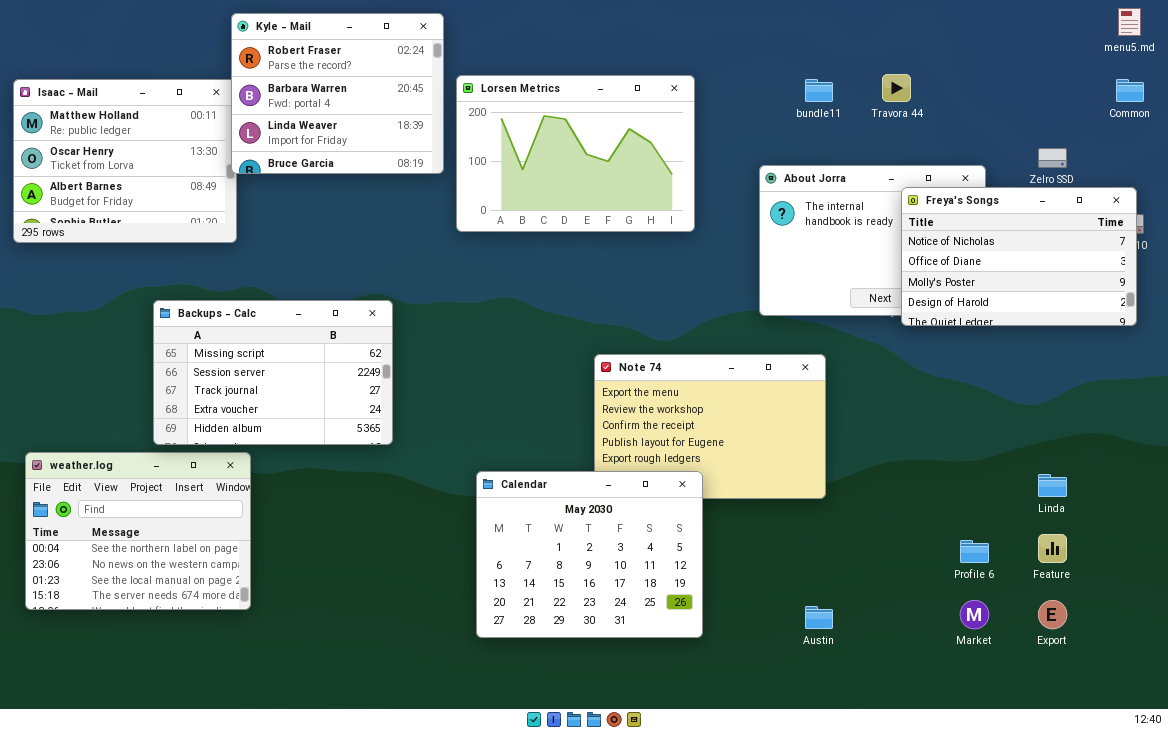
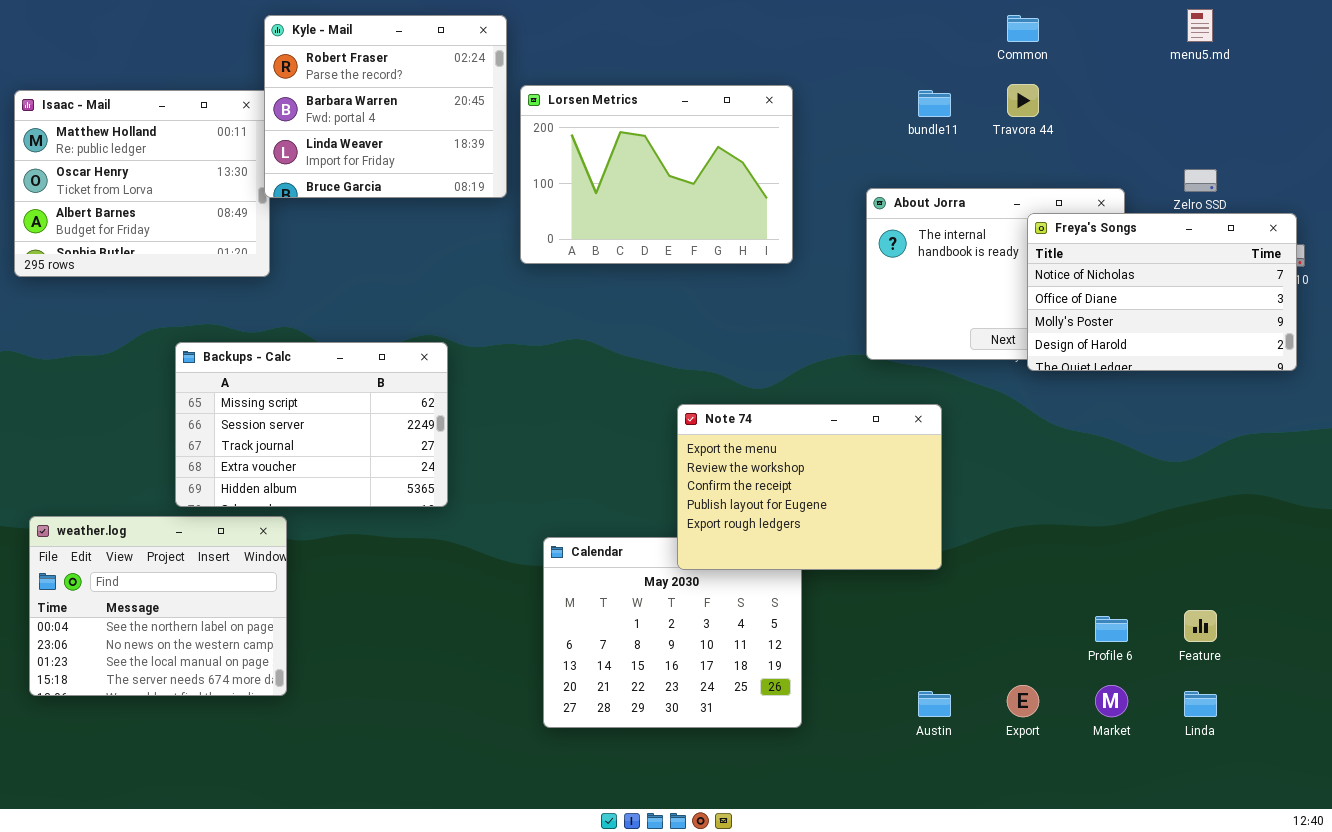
menu5.md: [1118,8,1141,36] -> [1187,9,1213,42], moved
Common: [1116,79,1144,102] -> [1007,15,1039,42], moved
Note 74: [594,354,826,499] -> [677,404,942,570], raised
Linda: [1038,474,1067,497] -> [1184,691,1217,717], moved
Export: [1038,600,1067,629] -> [1007,685,1039,717], moved

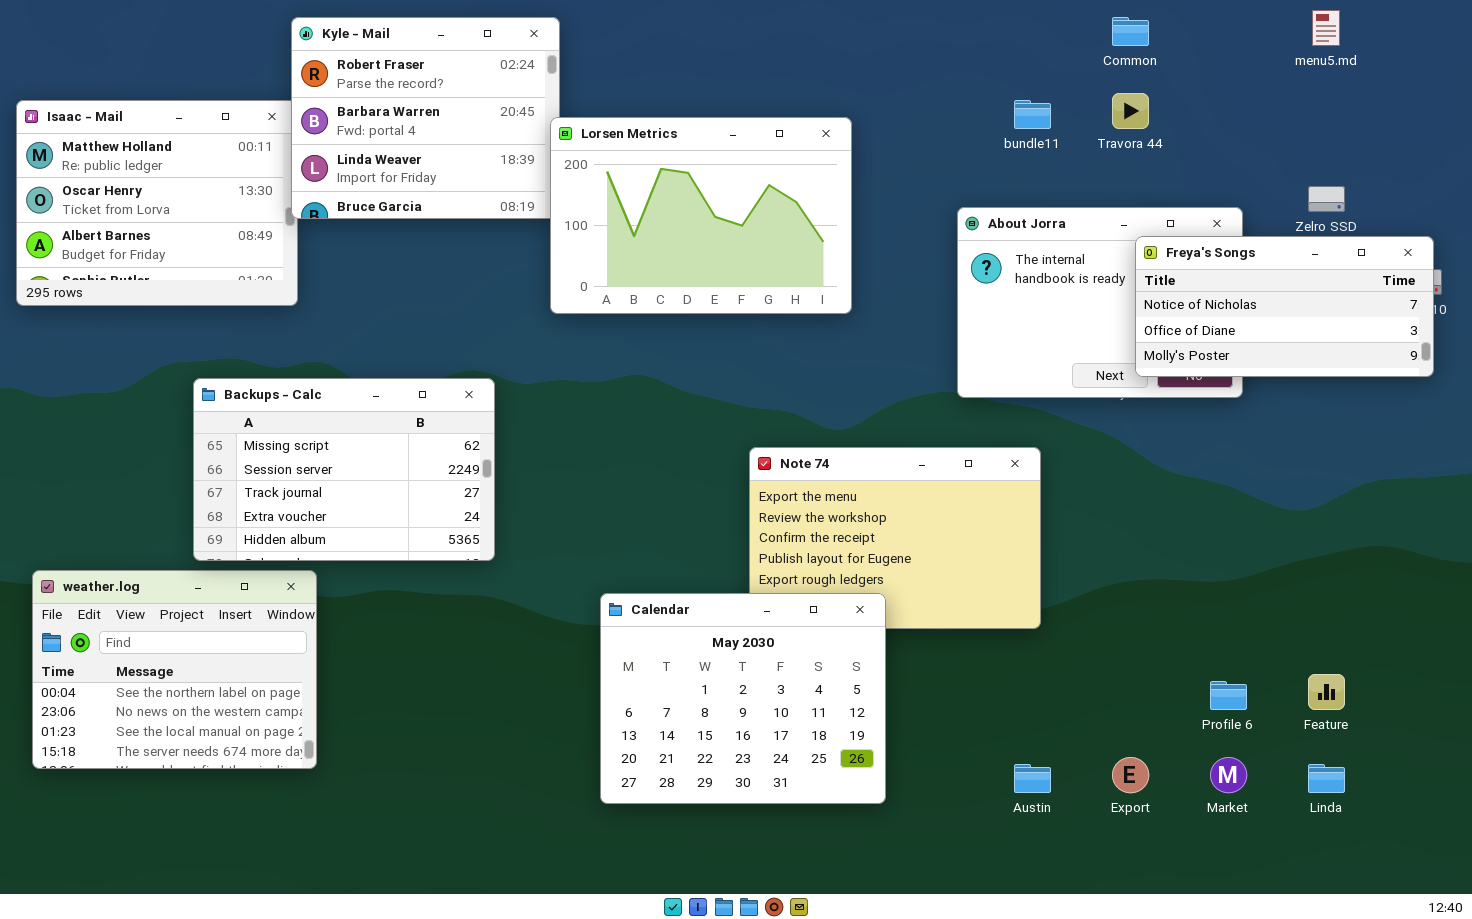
Lorsen Metrics: [520,85,793,264] -> [550,117,852,314], moved
Freya's Songs: [1027,213,1297,371] -> [1135,236,1434,377], resized
Calendar: [543,537,802,728] -> [600,593,886,804], raised

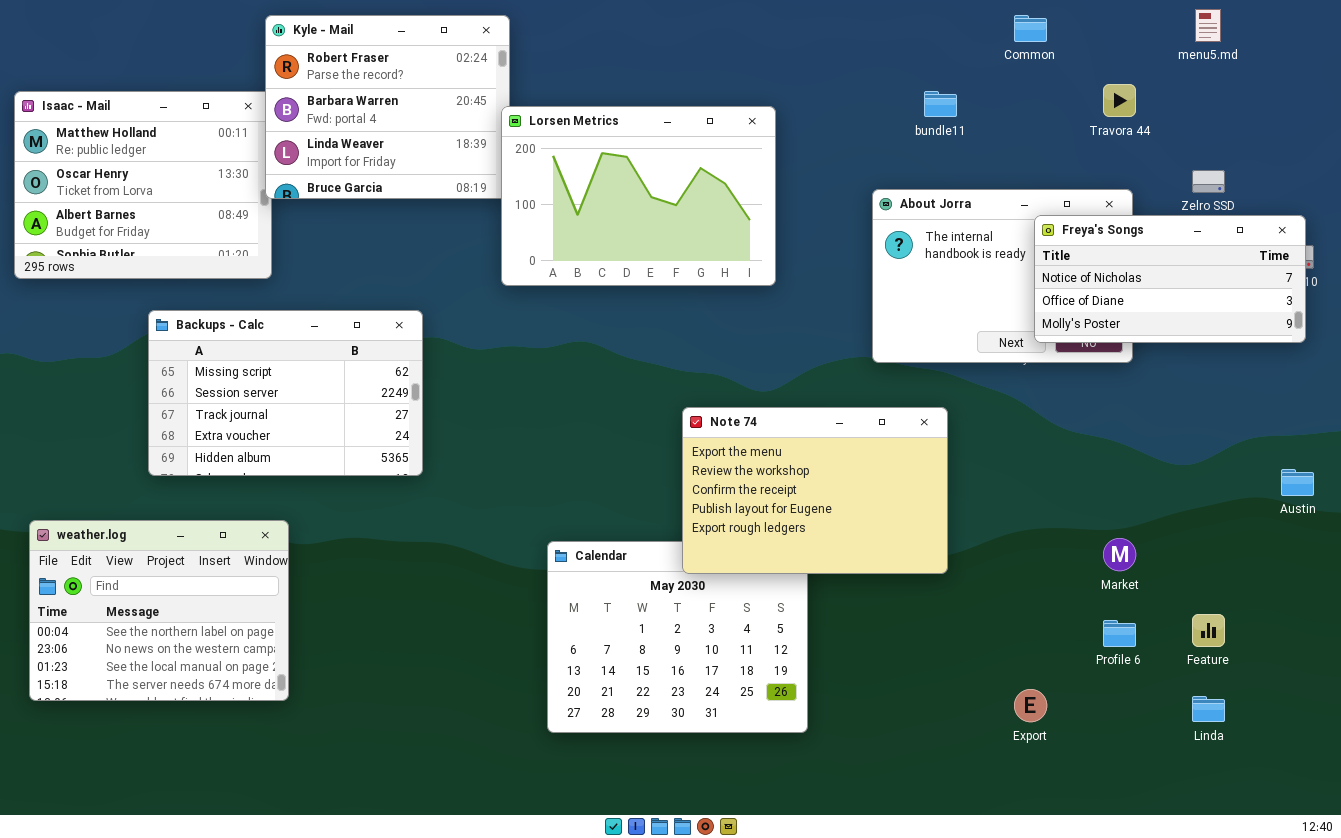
Travora 44: [1112,93,1149,129] -> [1103,84,1136,117], moved
Backups - Calc: [193,378,495,561] -> [148,310,423,476], moved
Note 74: [749,447,1041,629] -> [682,407,948,574], raised
Market: [1210,757,1247,793] -> [1103,538,1136,571], moved
Austin: [1014,764,1051,793] -> [1281,469,1314,496], moved

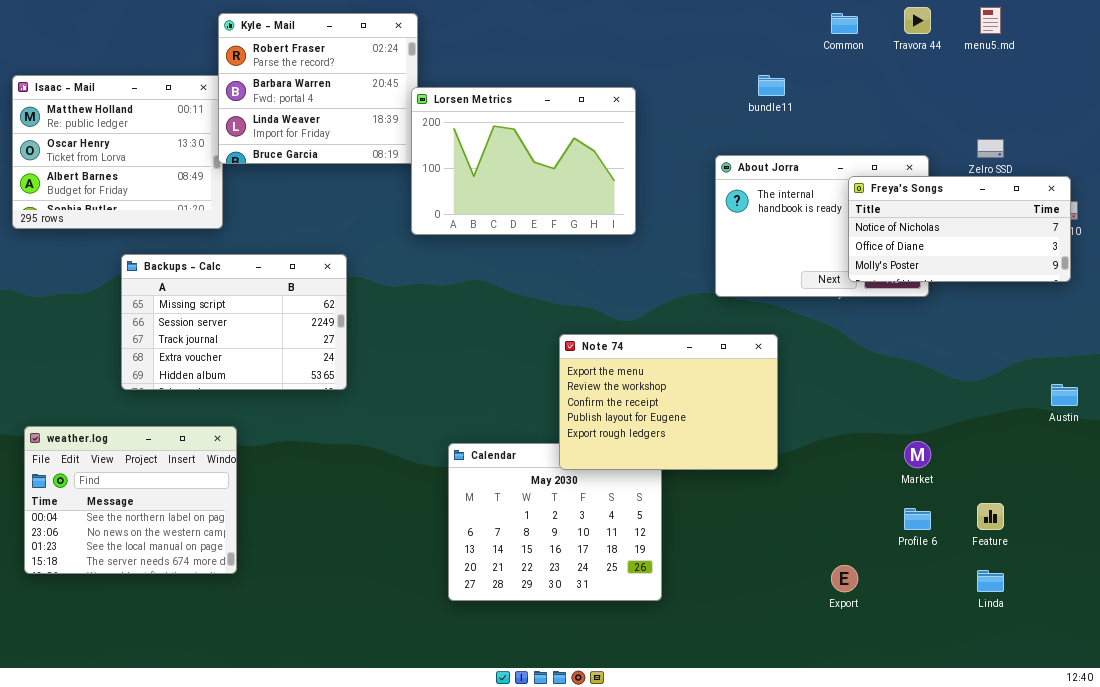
Travora 44: [1103,84,1136,117] -> [904,7,931,34], moved

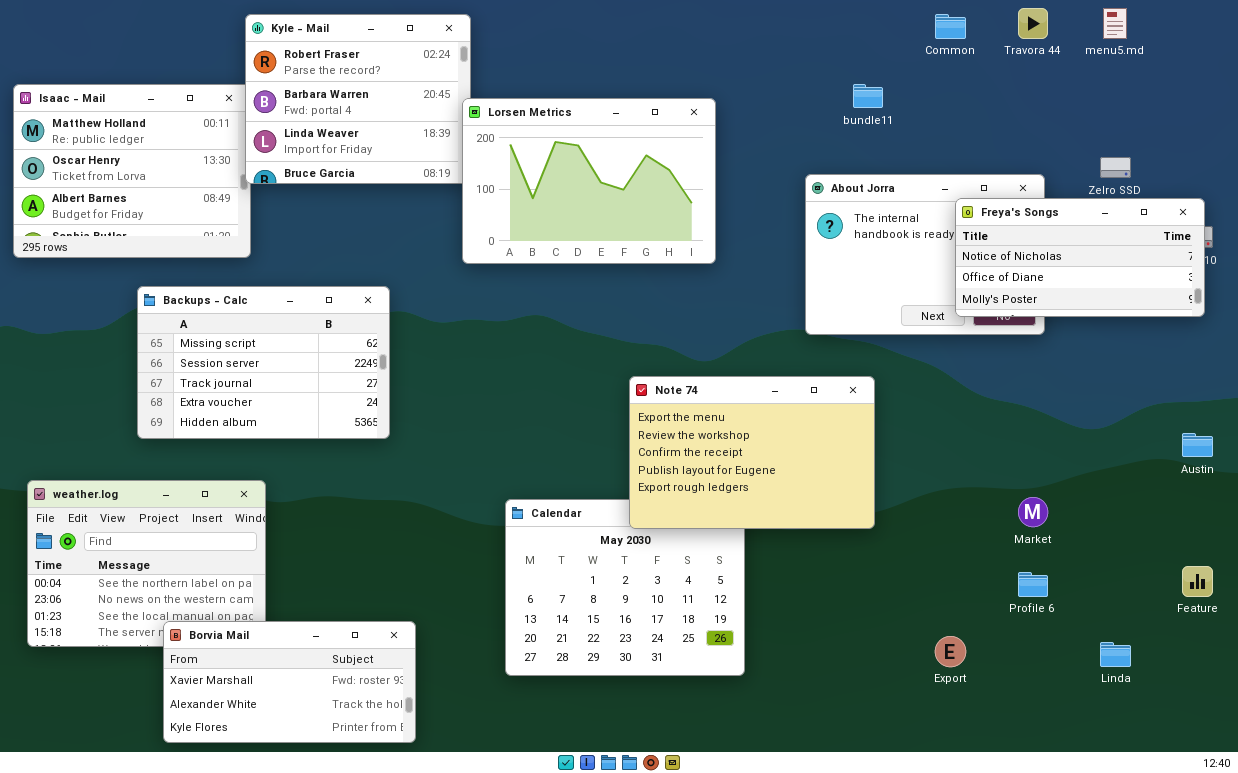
Feature: [977,503,1004,530] -> [1182,566,1213,597], moved
Borvia Mail: none -> [163,621,416,743], opened

